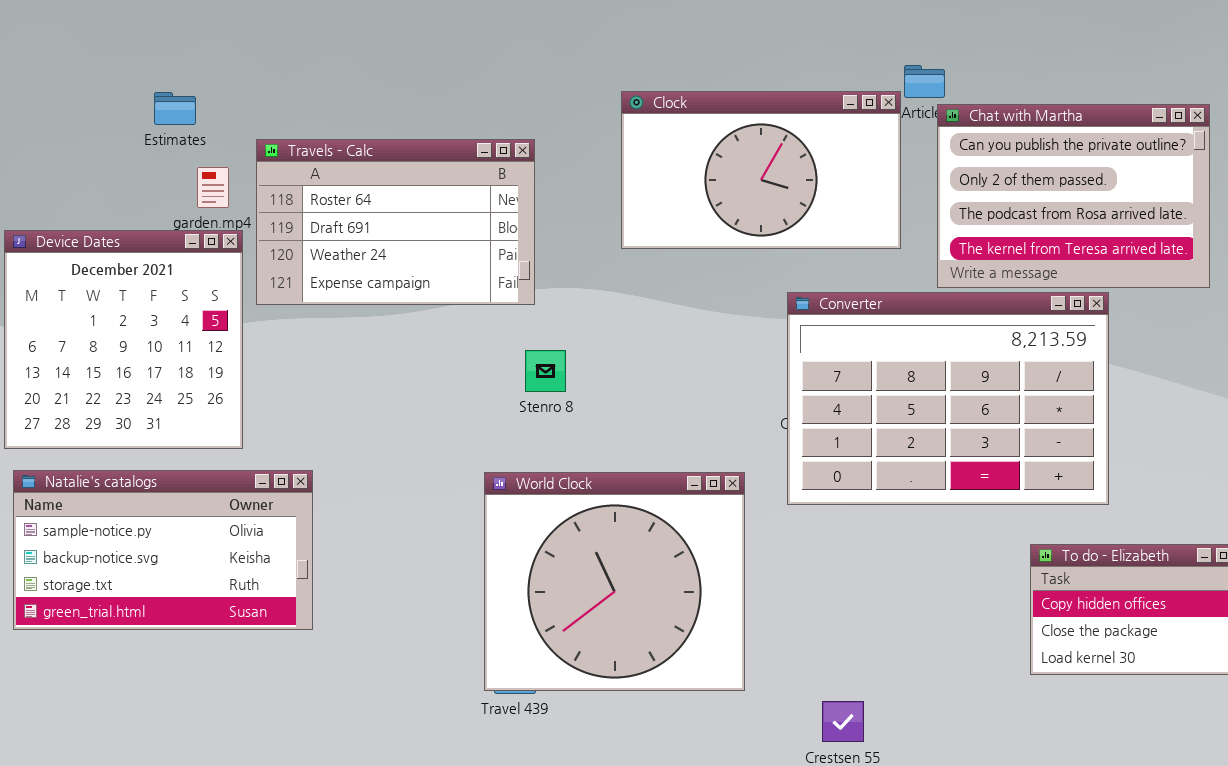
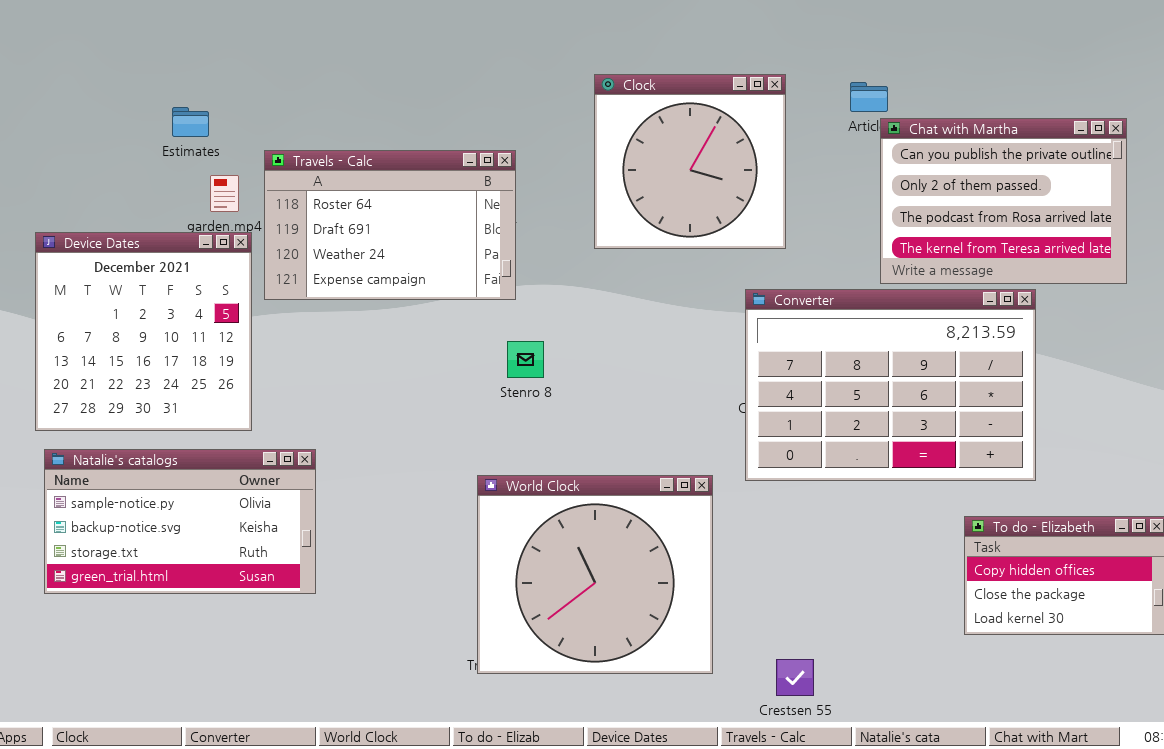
Clock: [621,91,901,249] -> [594,74,786,249], resized
World Clock: [484,472,745,691] -> [477,475,713,674], moved

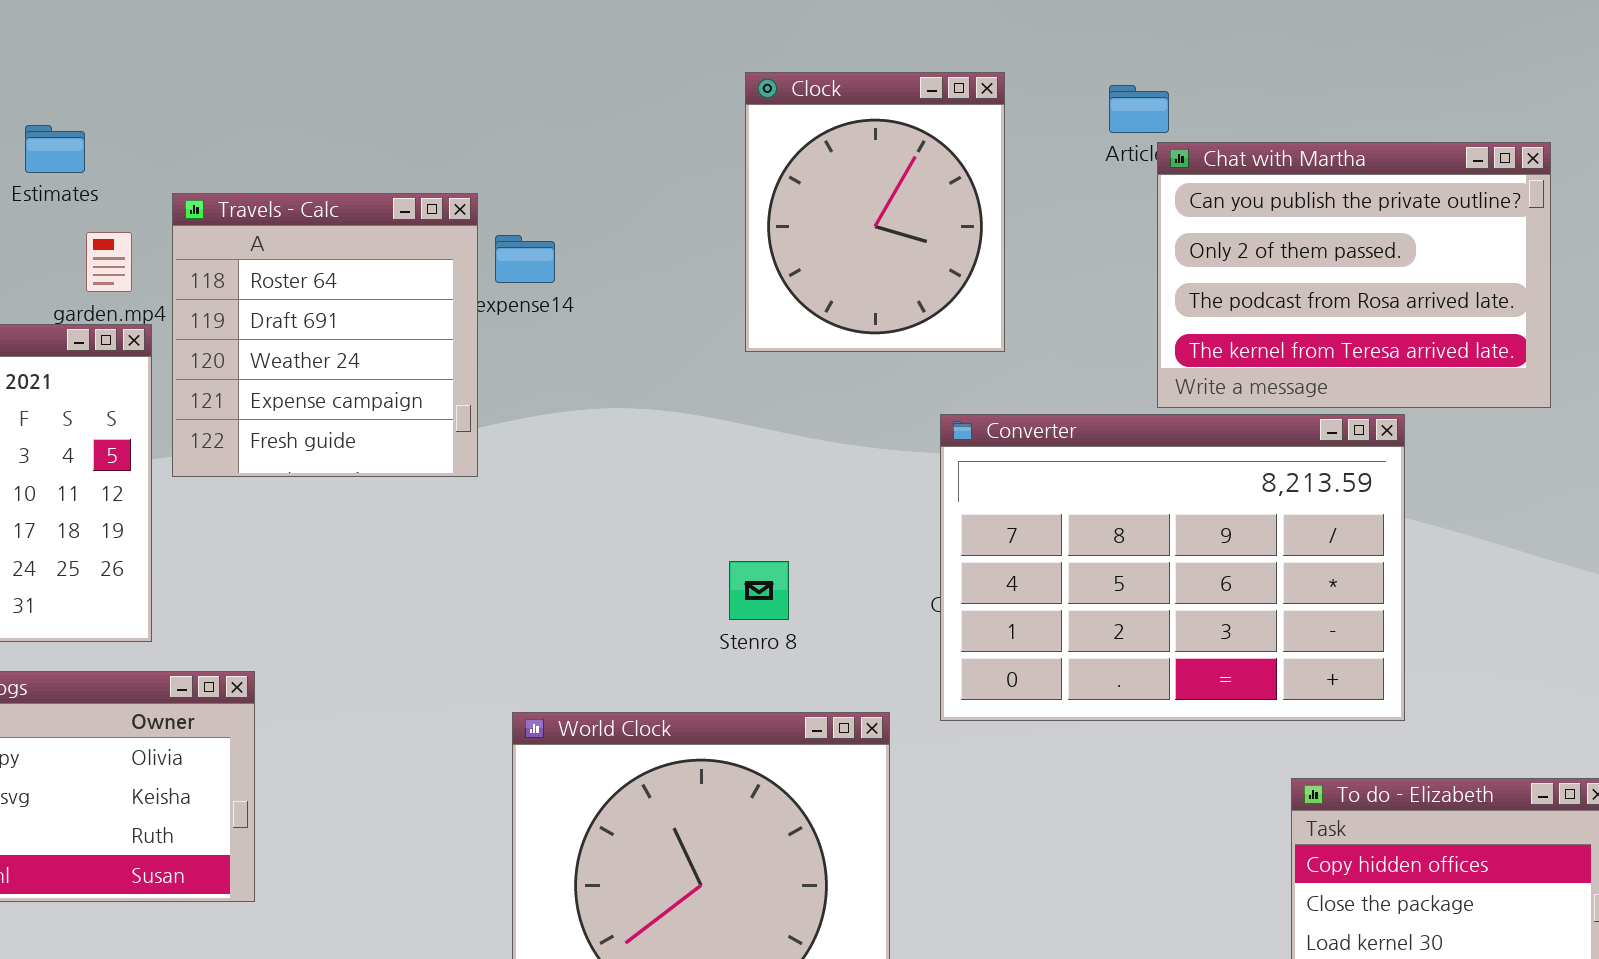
Clock: [594,74,786,249] -> [745,72,1005,352], resized
Travels - Calc: [264,150,516,300] -> [172,193,478,477], resized
Stenro 8: [507,341,544,378] -> [729,561,789,620], moved

